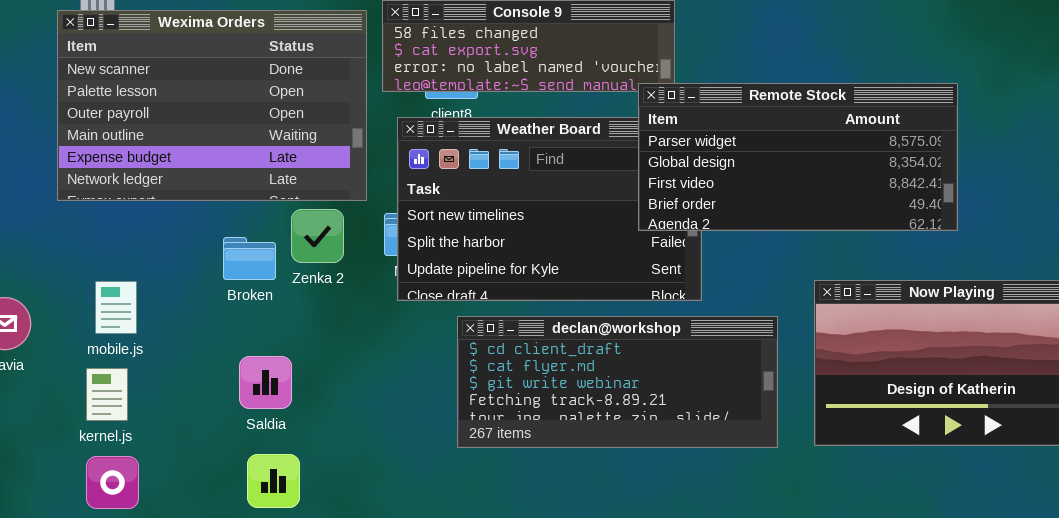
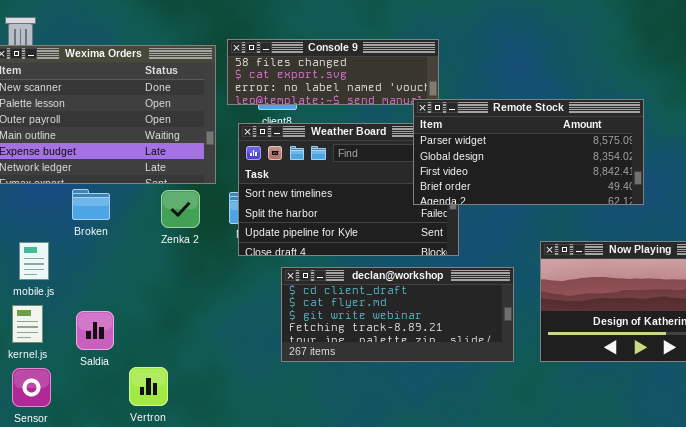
Broken: [223,237,276,280] -> [72,189,110,220], moved
Saldia: [239,356,292,409] -> [76,311,114,350], moved

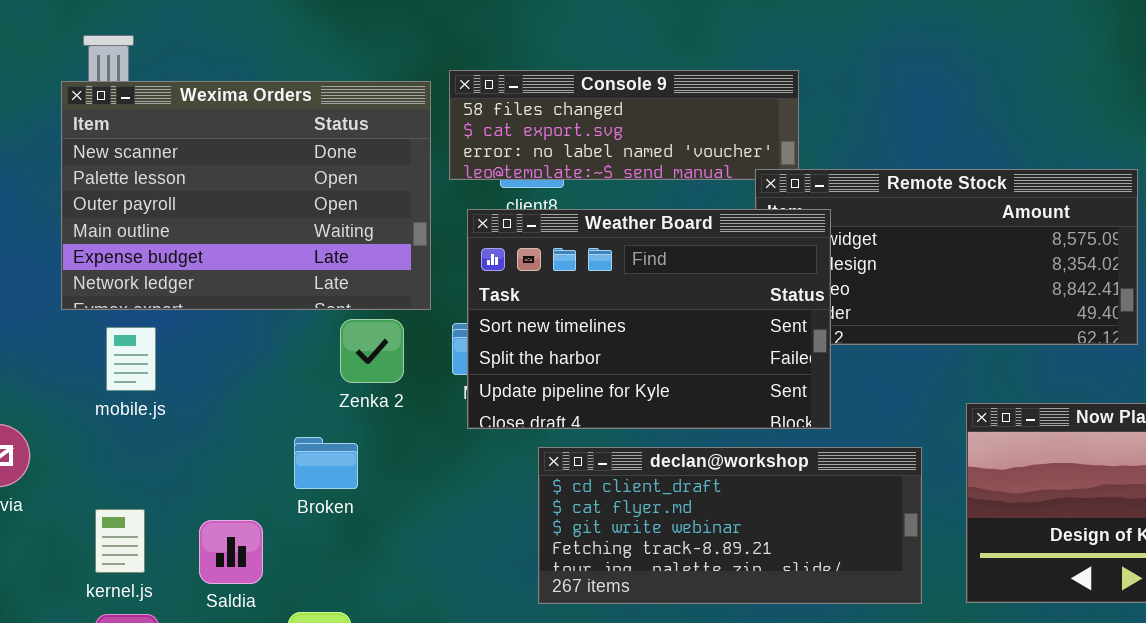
Weather Board: [238,123,459,256] -> [467,209,831,429], raised
Broken: [72,189,110,220] -> [294,437,358,489], moved
mobile.js: [19,242,49,280] -> [106,327,156,391], moved

